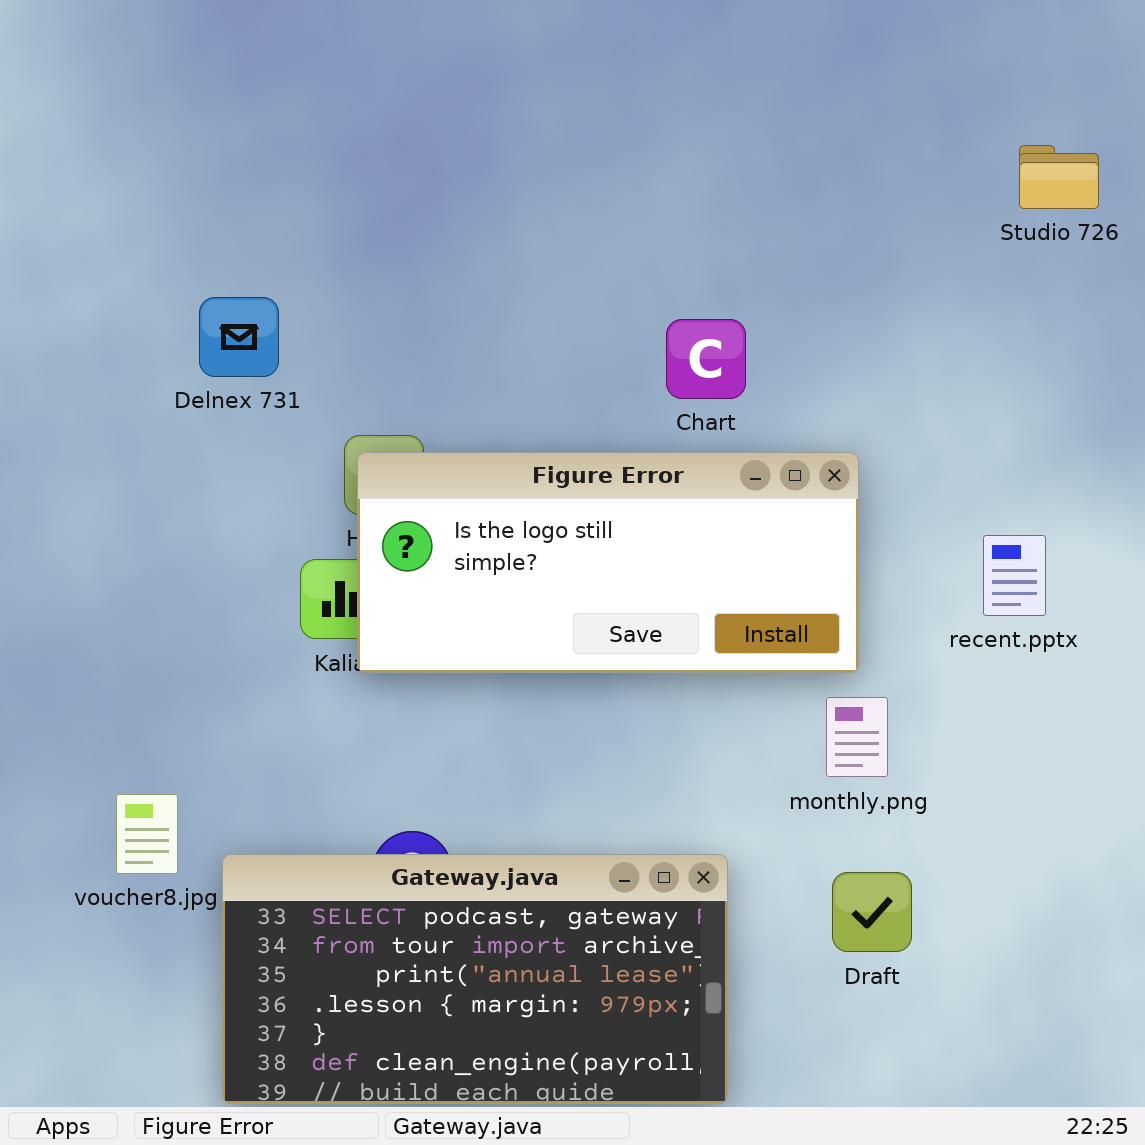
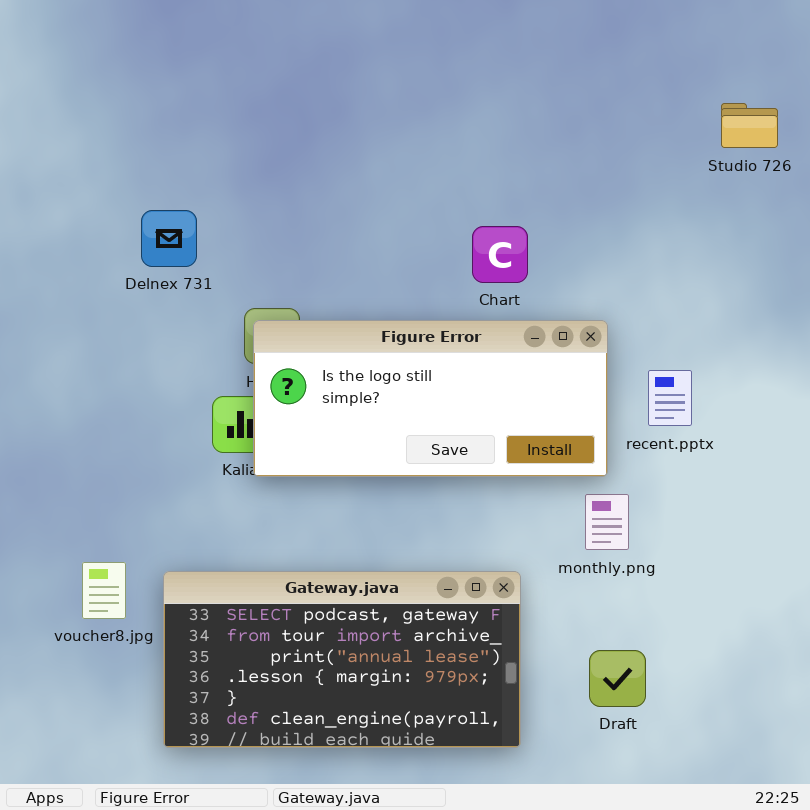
recent.pptx: [983,535,1046,616] -> [648,370,692,426], moved
Gateway.java: [222,854,728,1104] -> [163,571,521,748], moved
Draft: [832,872,912,952] -> [589,650,646,707], moved

